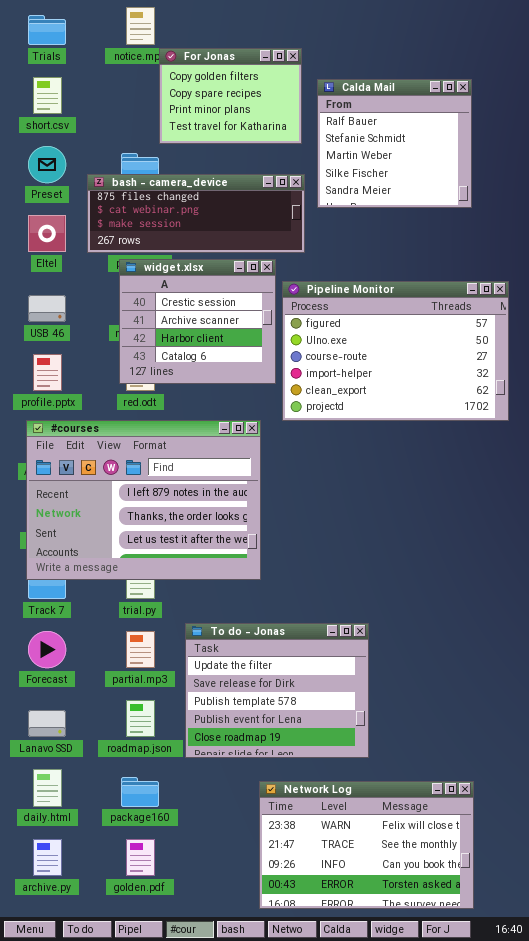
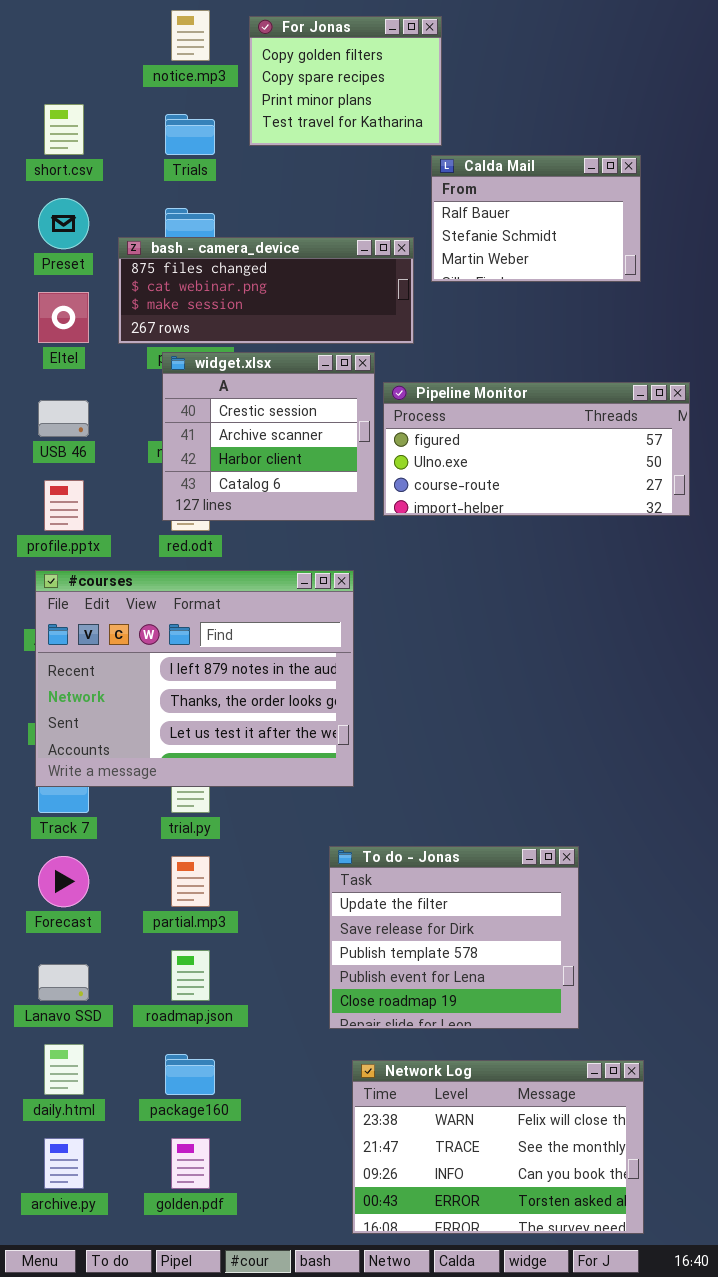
Trials: [28,15,66,45] -> [165,114,215,155], moved
For Jonas: [159,48,302,144] -> [249,16,442,146], moved
Calda Mail: [317,79,472,208] -> [431,155,641,282], resized
Pipeline Monitor: [282,281,509,421] -> [383,382,690,516], resized
To do - Jonas: [185,623,369,758] -> [329,846,579,1029], moved

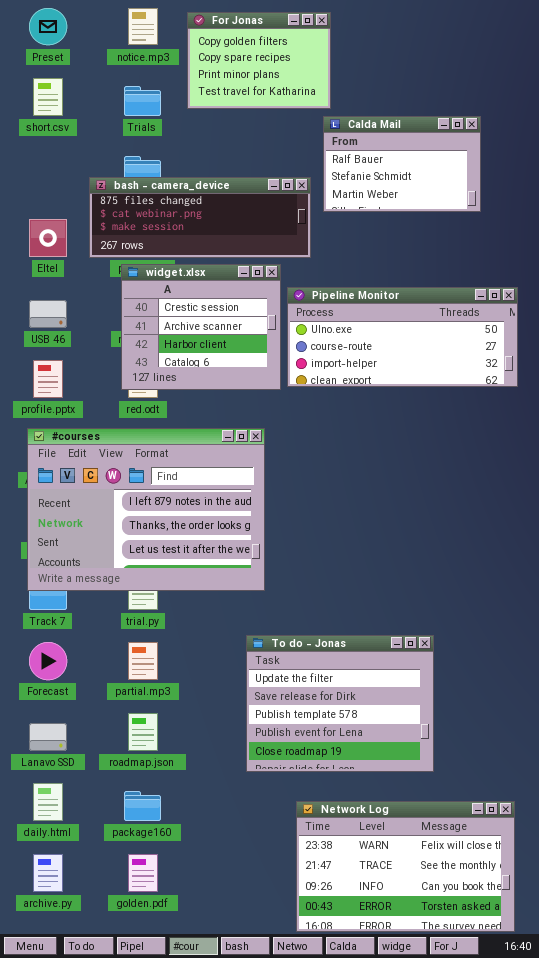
Preset: [38,198,89,249] -> [29,8,67,45], moved
Pipeline Monitor: [383,382,690,516] -> [287,287,518,387], scrolled down 1 row
Network Log: [352,1060,644,1234] -> [296,801,515,932], moved

